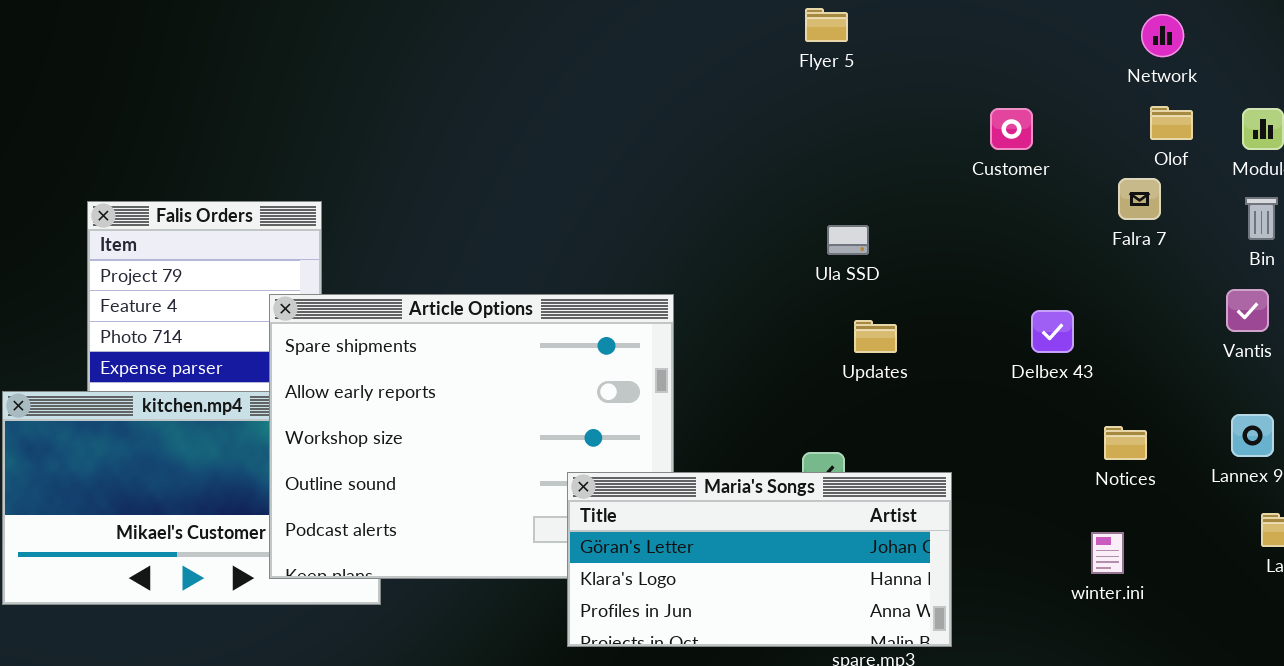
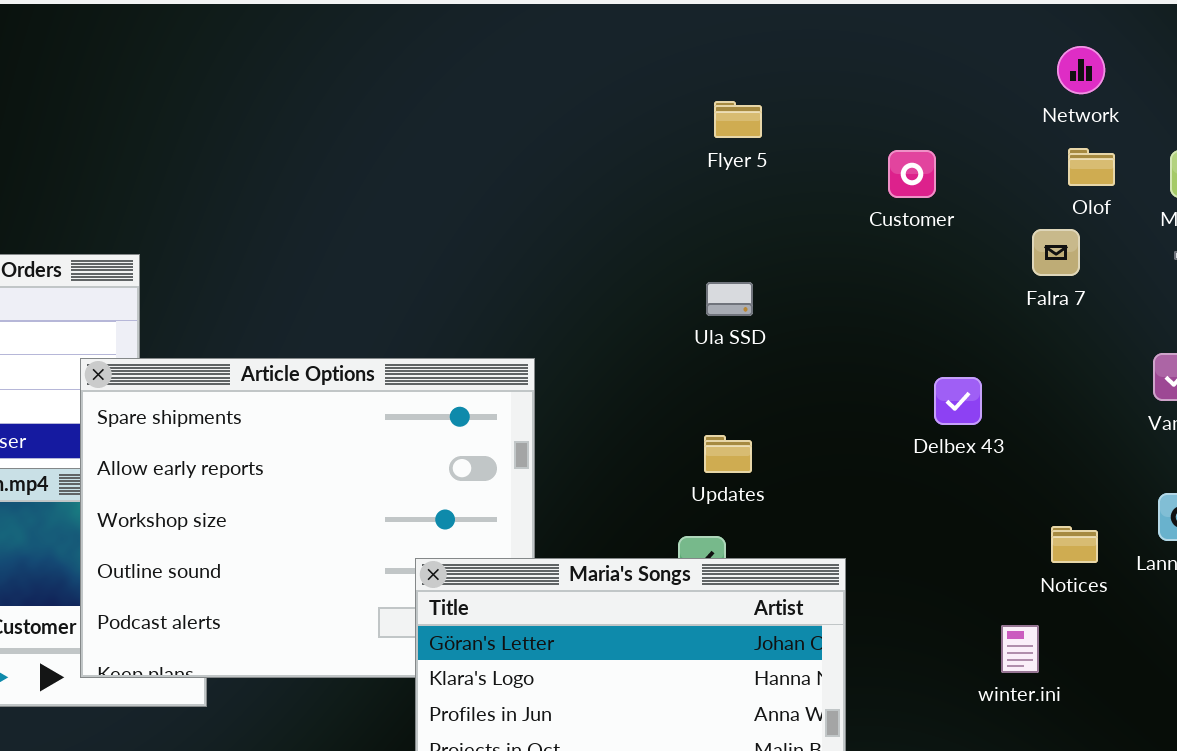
Flyer 5: [805,8,848,42] -> [714,101,762,138], moved
Updates: [854,320,897,353] -> [704,435,752,473], moved
Notices: [1104,426,1147,460] -> [1051,526,1098,563], moved

